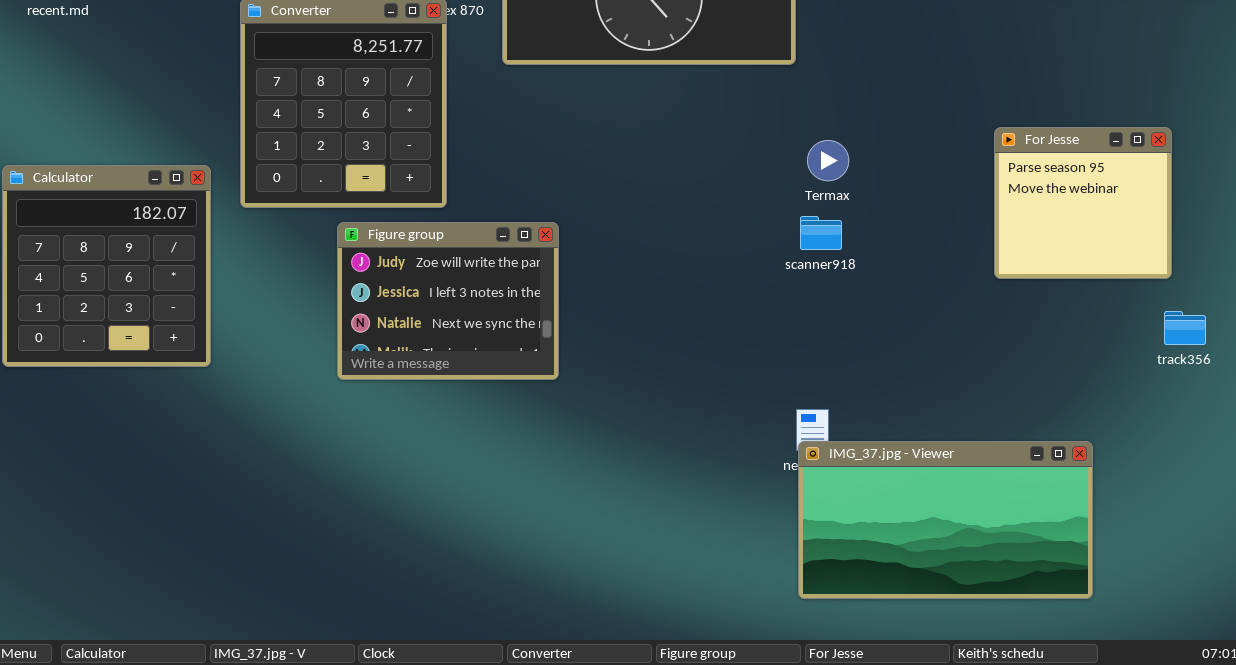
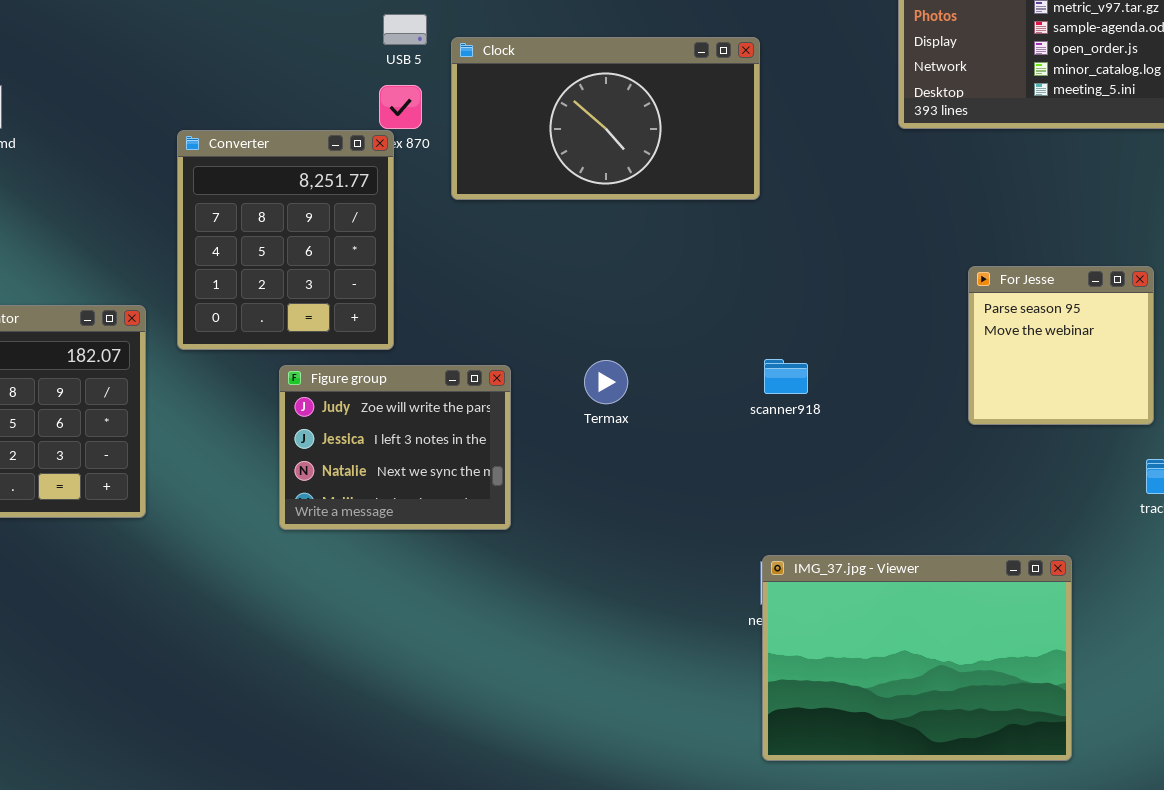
Termax: [807,140,849,181] -> [584,360,628,404], moved
IMG_37.jpg - Viewer: [798,441,1093,599] -> [762,555,1072,761], resized

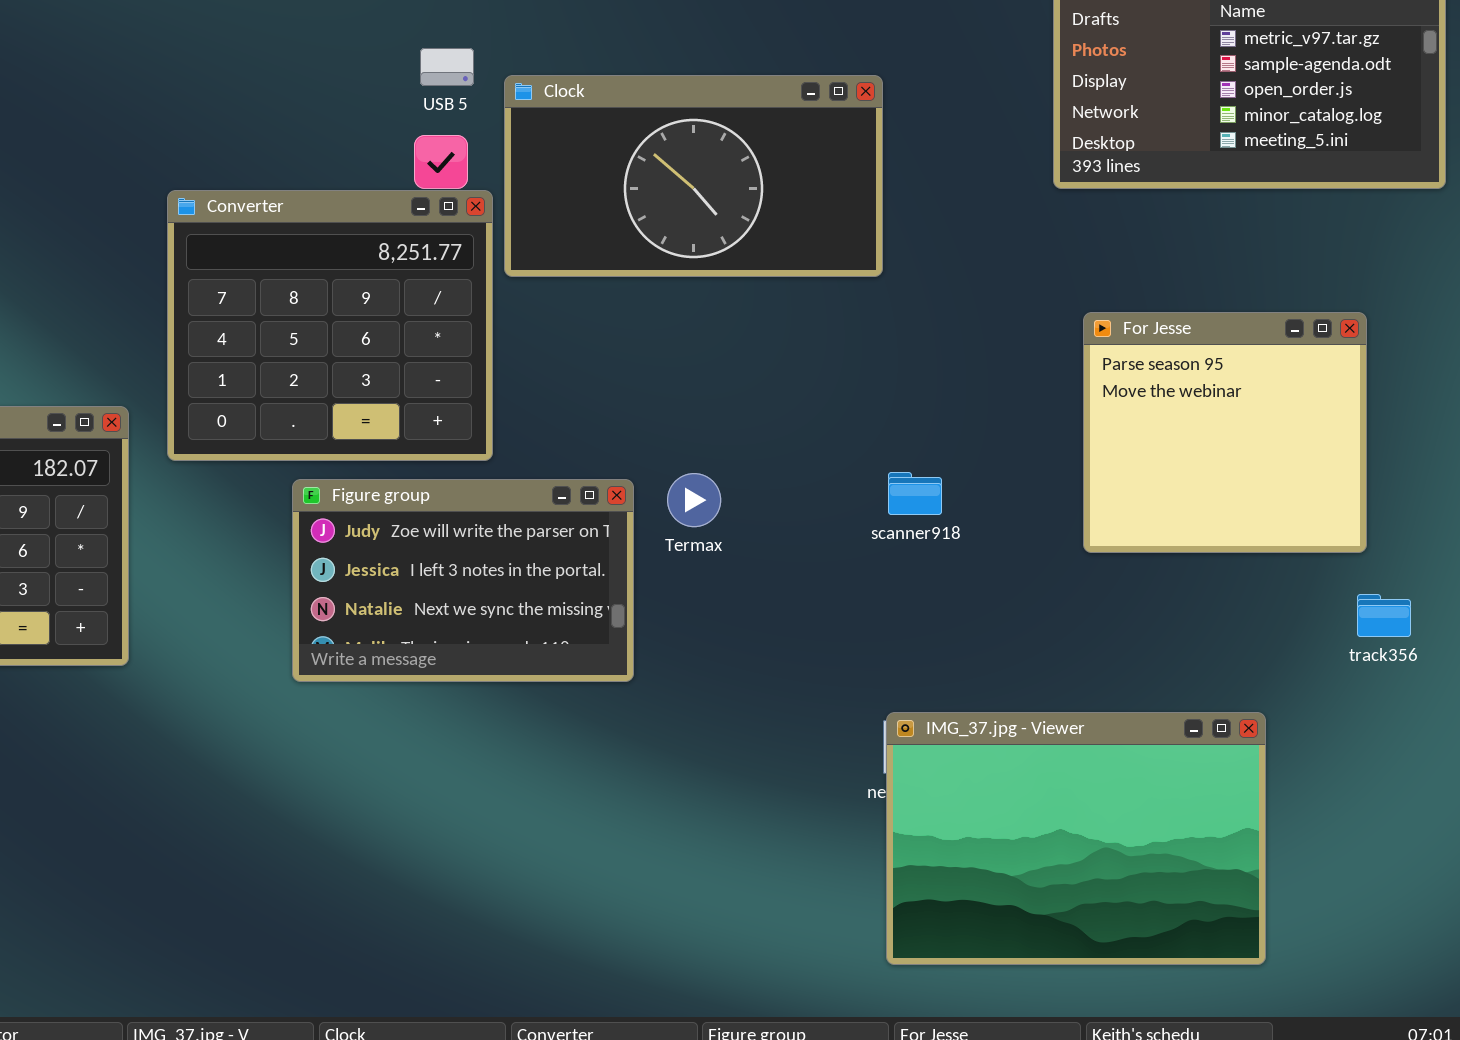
Converter: [177,130,394,350] -> [167,190,493,461], resized
For Jesse: [968,266,1154,425] -> [1083,312,1367,553], resized
Figure group: [279,365,511,530] -> [292,479,634,682], resized

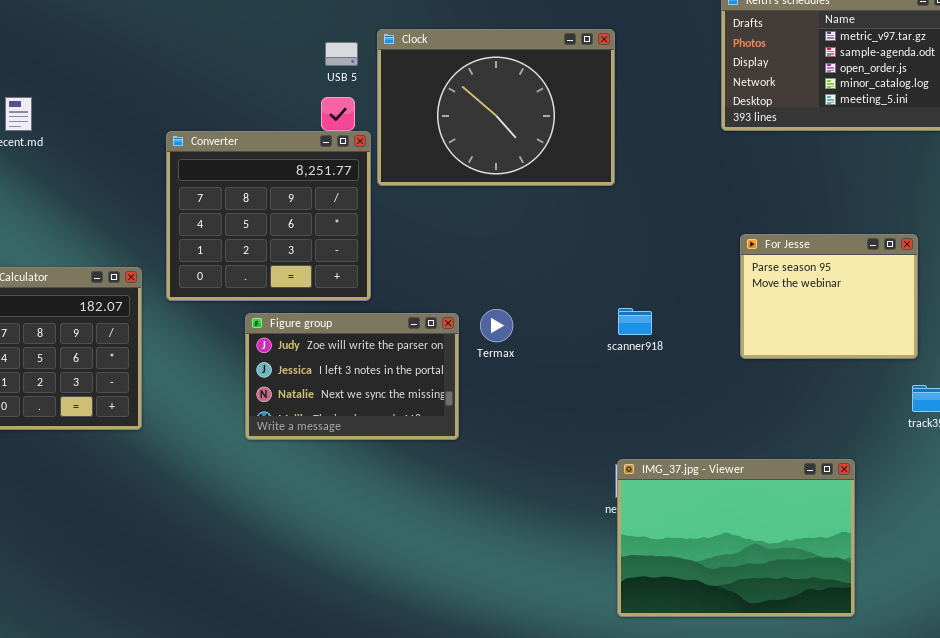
Clock: [504,75,883,277] -> [377,29,615,186], resized
For Jesse: [1083,312,1367,553] -> [740,234,918,359], resized

